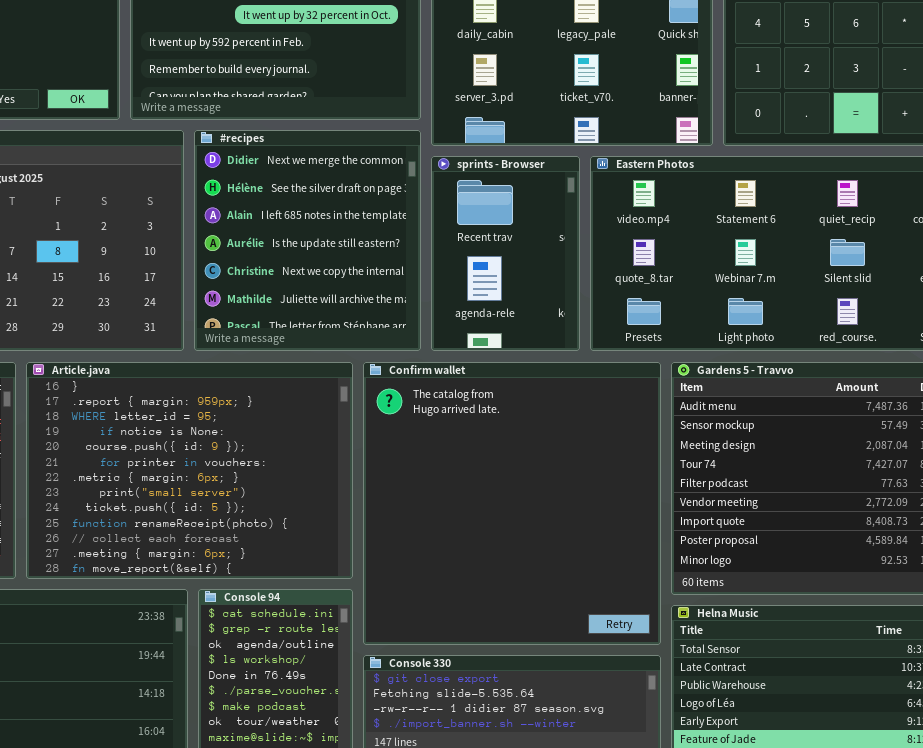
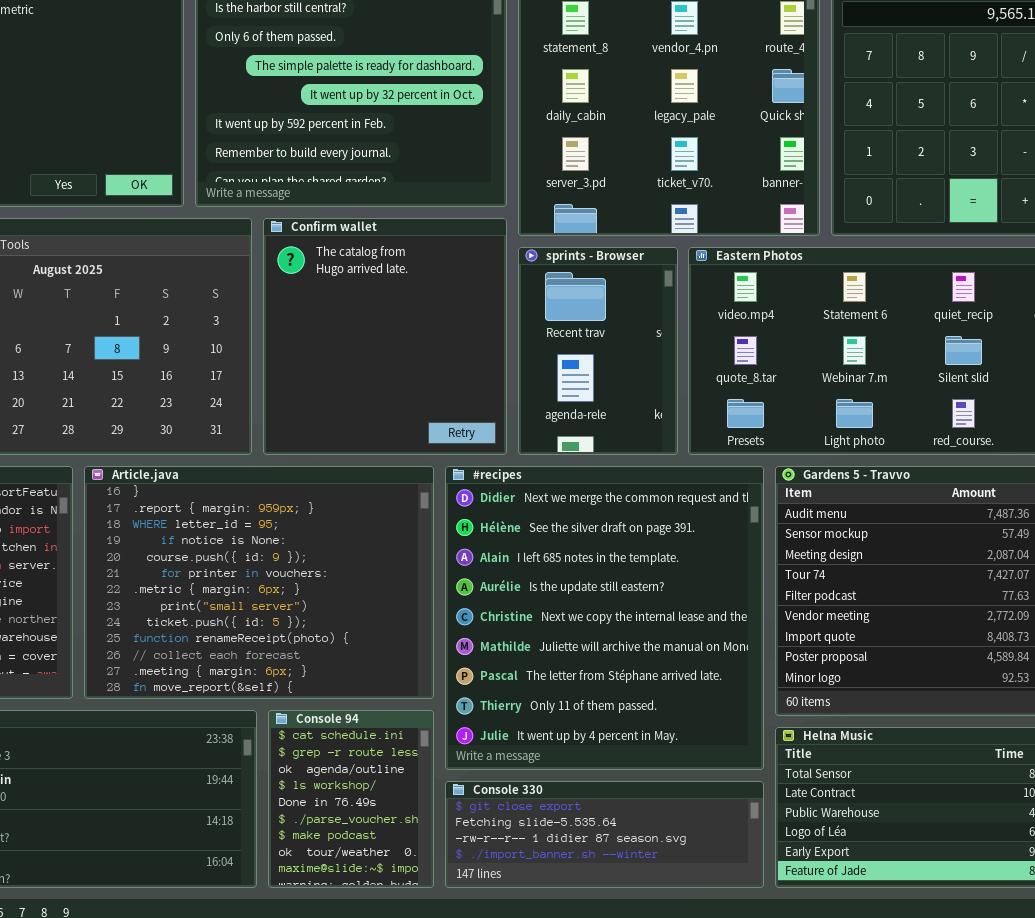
#recipes: [194,130,421,351] -> [445,466,764,770], moved, resized
Confirm wallet: [363,362,661,645] -> [263,218,507,455], moved, resized

